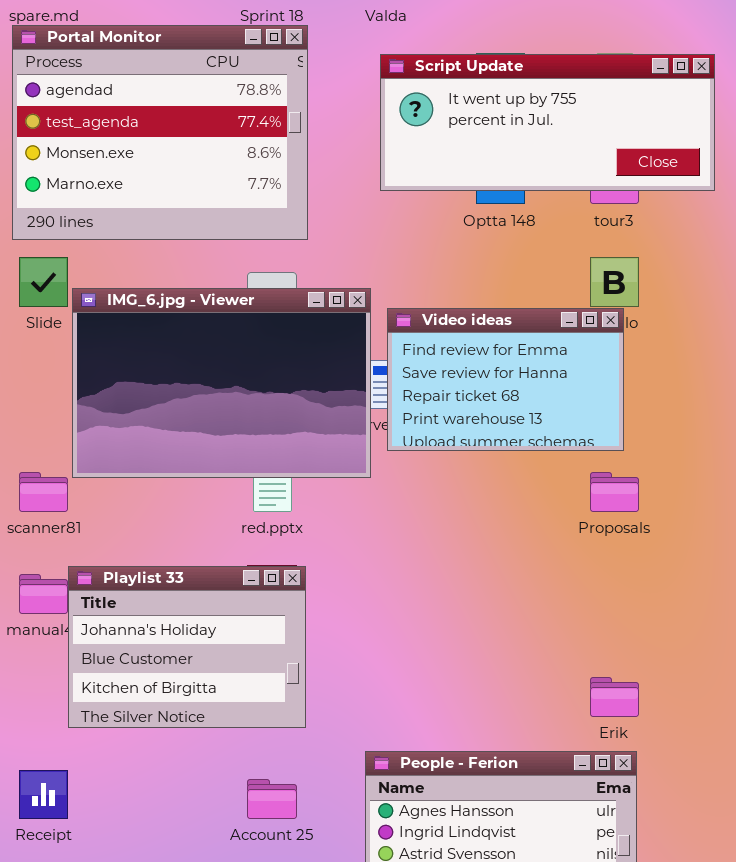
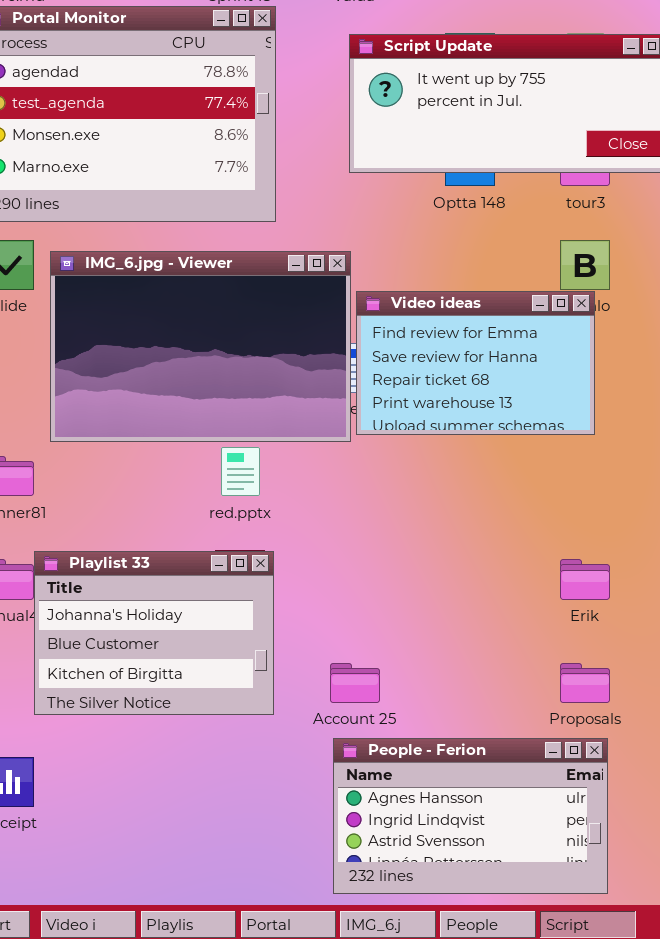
IMG_6.jpg - Viewer: [72,288,371,478] -> [50,251,351,442], moved
Proposals: [590,472,639,512] -> [560,663,610,703], moved
Erik: [590,677,639,717] -> [560,559,610,600], moved
Account 25: [247,779,297,819] -> [330,663,380,703], moved

